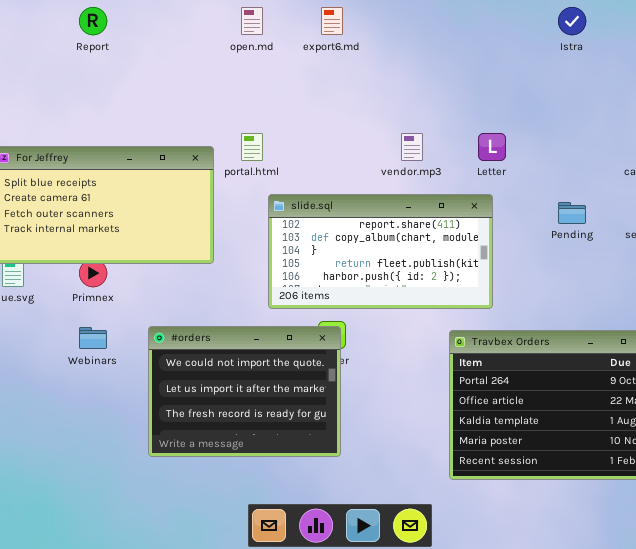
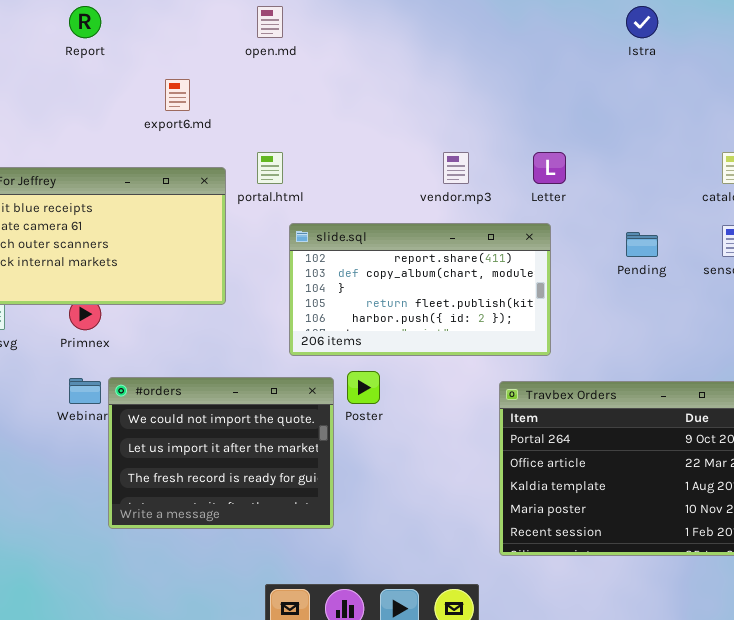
export6.md: [321,7,343,35] -> [165,79,190,111], moved
#orders: [148,326,341,457] -> [108,377,334,529], moved

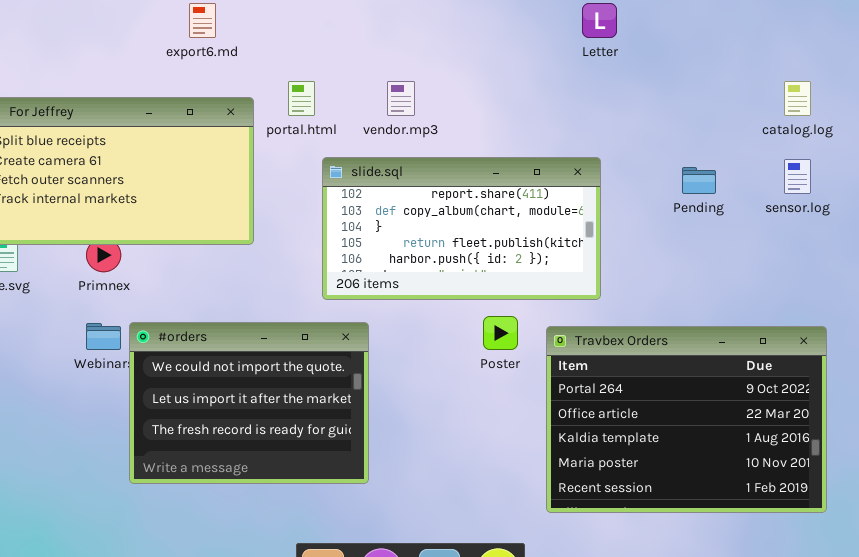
vendor.mp3: [443,152,469,184] -> [387,81,415,116], moved
Letter: [533,152,566,184] -> [582,3,617,38], moved
Poster: [347,371,380,404] -> [483,316,518,350], moved

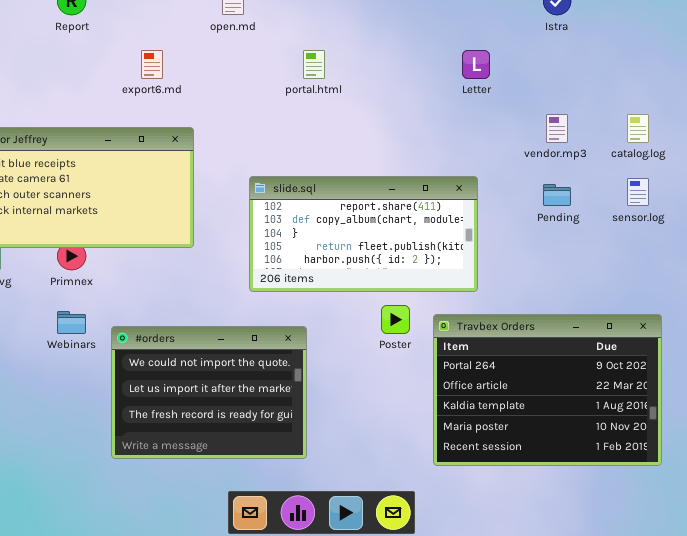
portal.html: [288,81,315,116] -> [303,50,325,79], moved
vendor.mp3: [387,81,415,116] -> [546,114,568,143], moved
#orders: [129,322,369,484] -> [111,326,307,459], moved

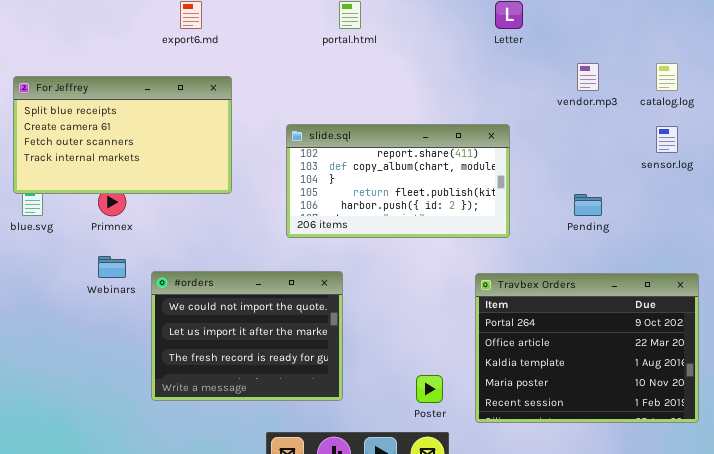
Pending: [543,184,571,206] -> [574,194,602,216], moved
Poster: [381,305,410,334] -> [416,375,443,403], moved
Travbex Orders: [433,314,662,466] -> [475,273,699,423], moved

